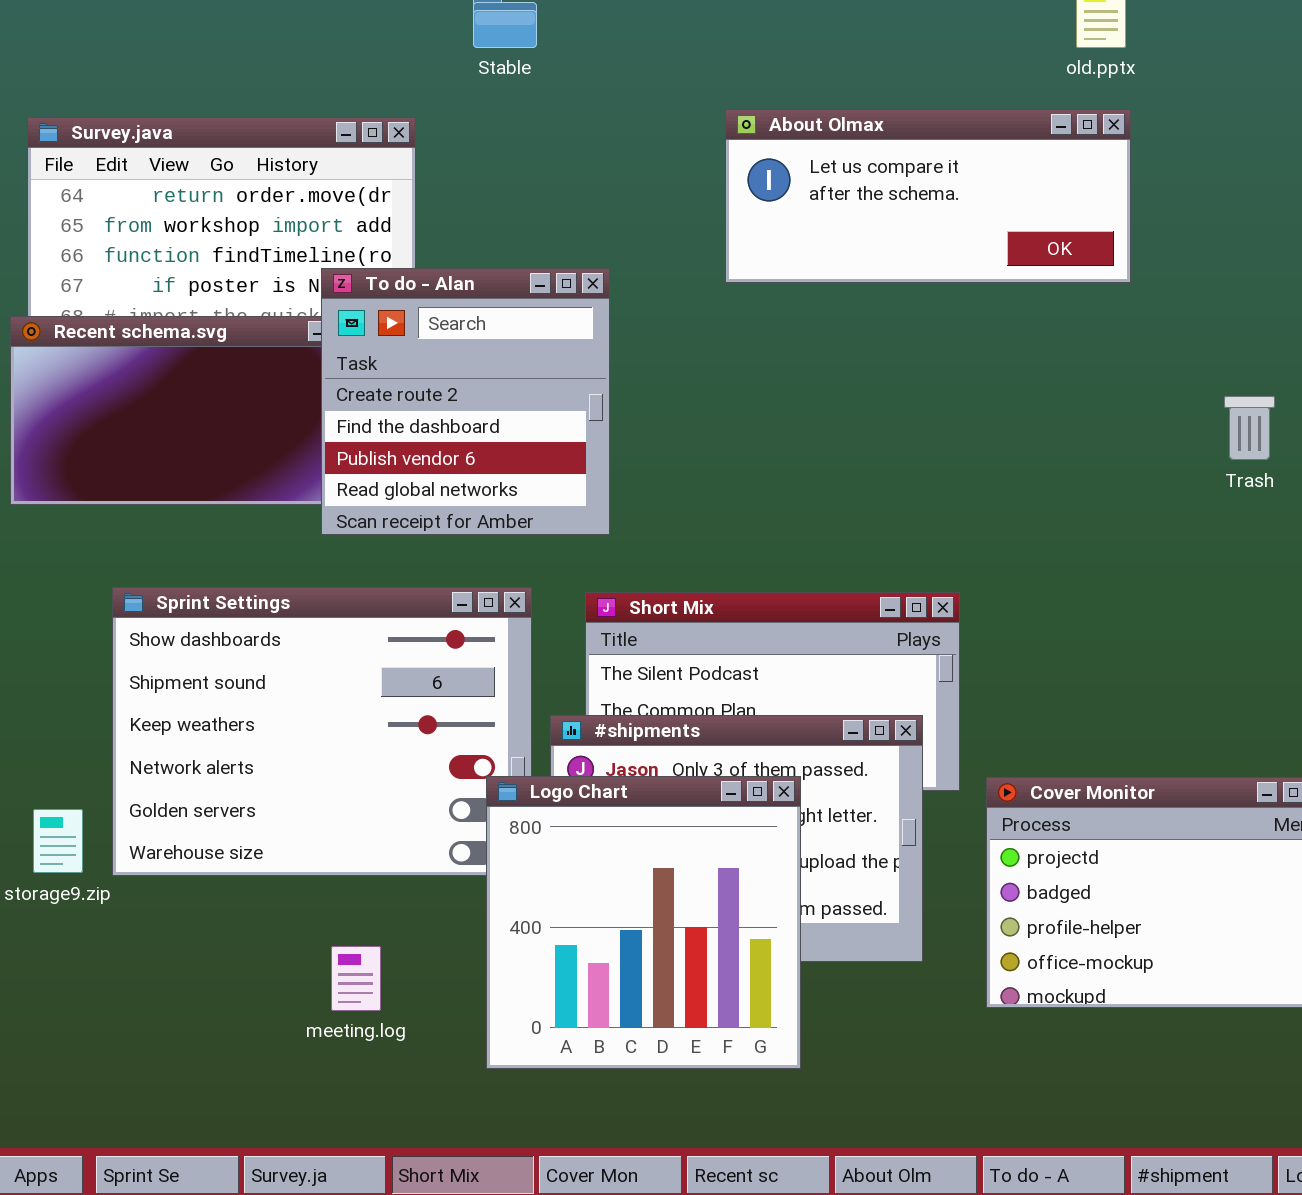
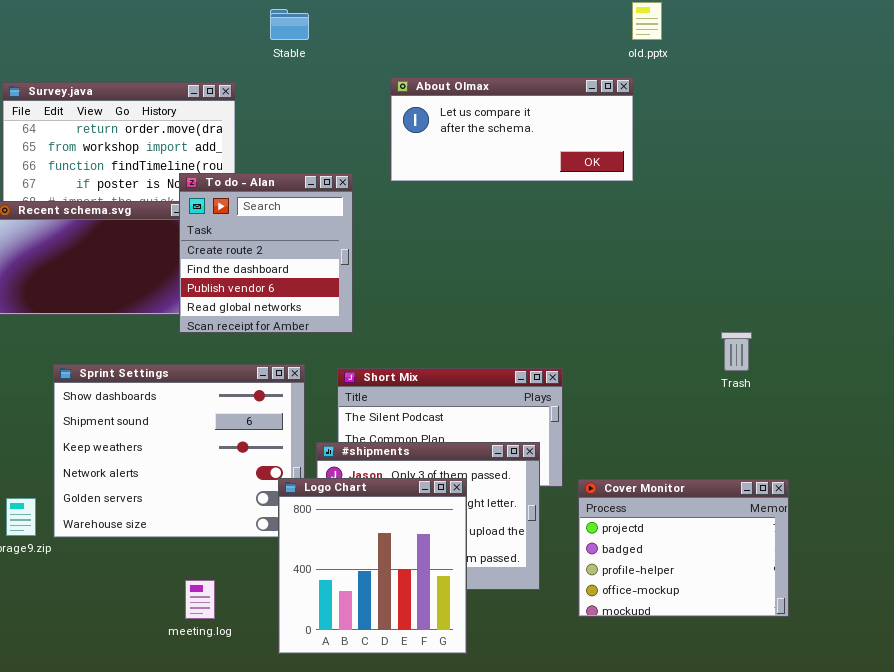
About Olmax: [725,109,1131,283] -> [390,77,634,182], moved
Trash: [1224,396,1275,460] -> [721,332,752,371], moved

